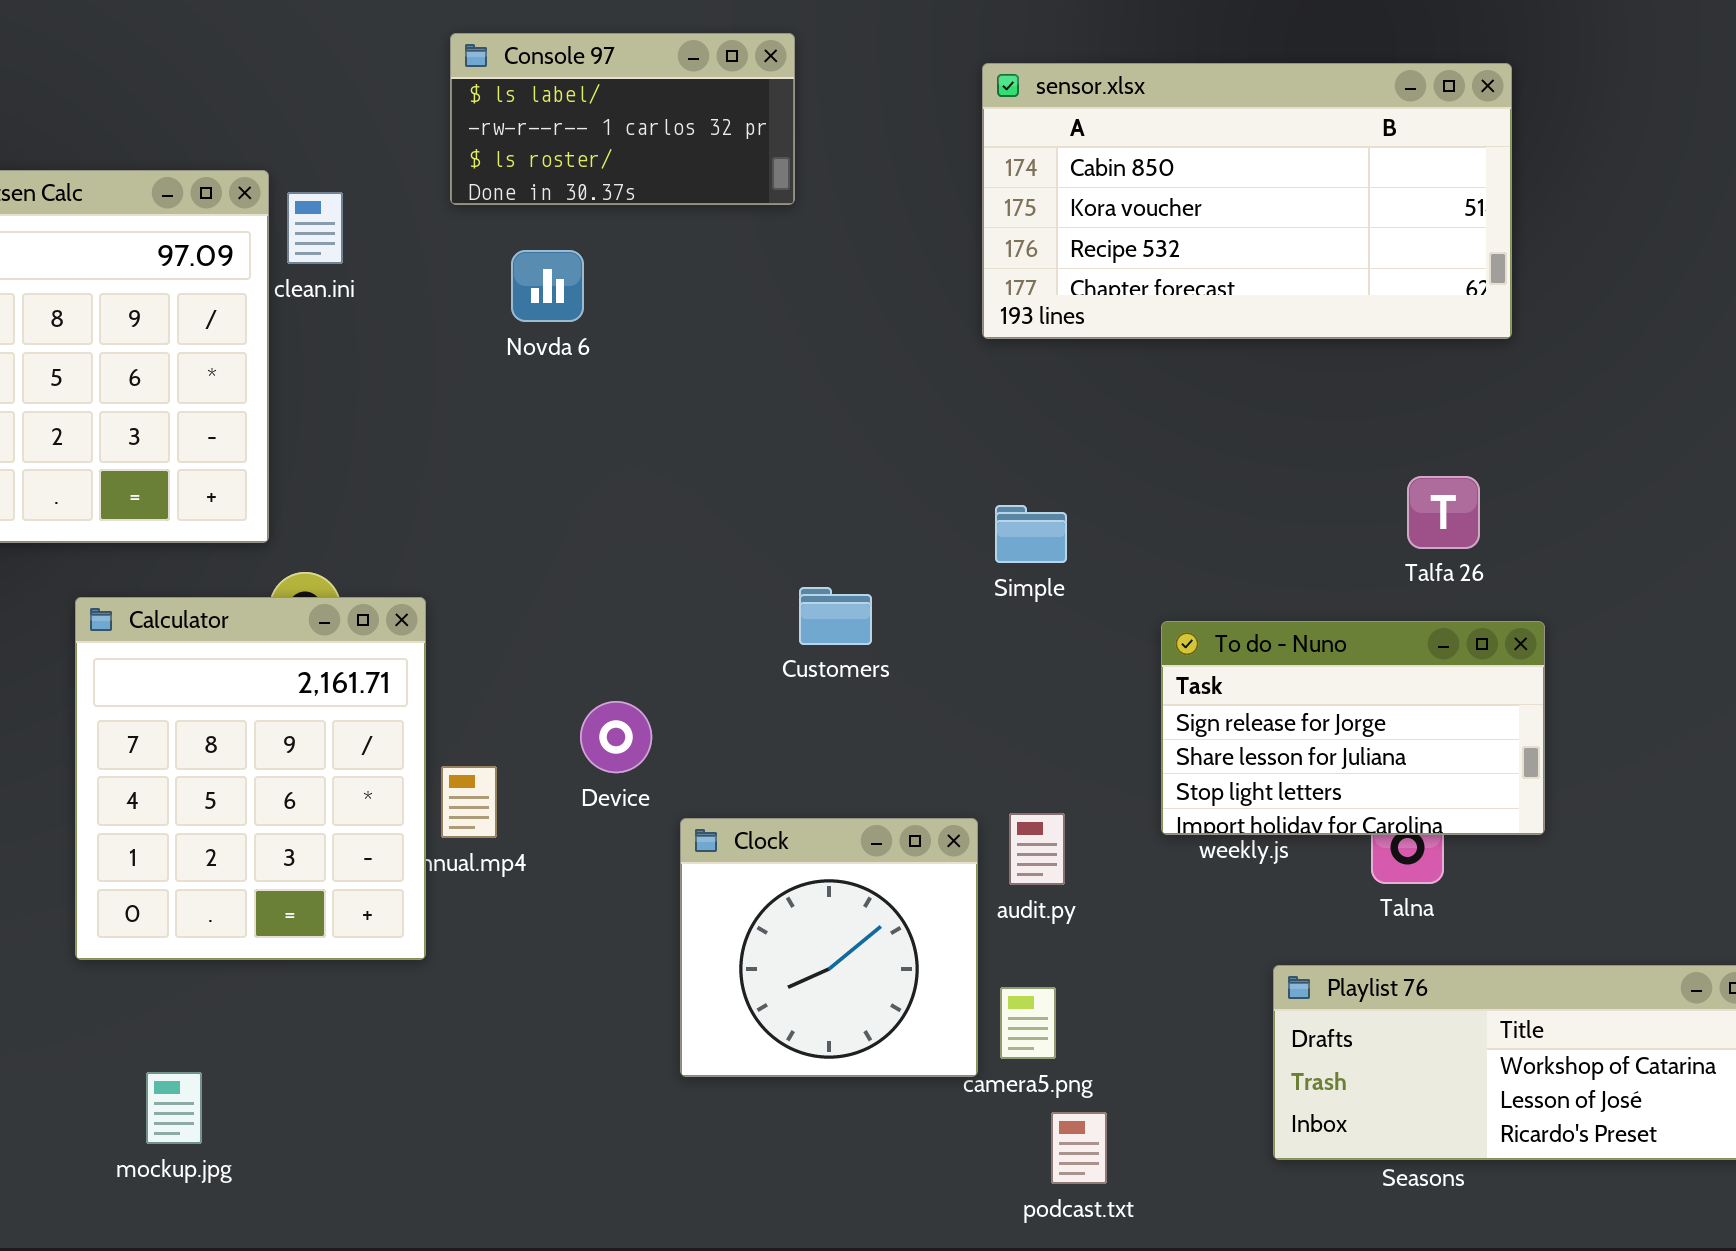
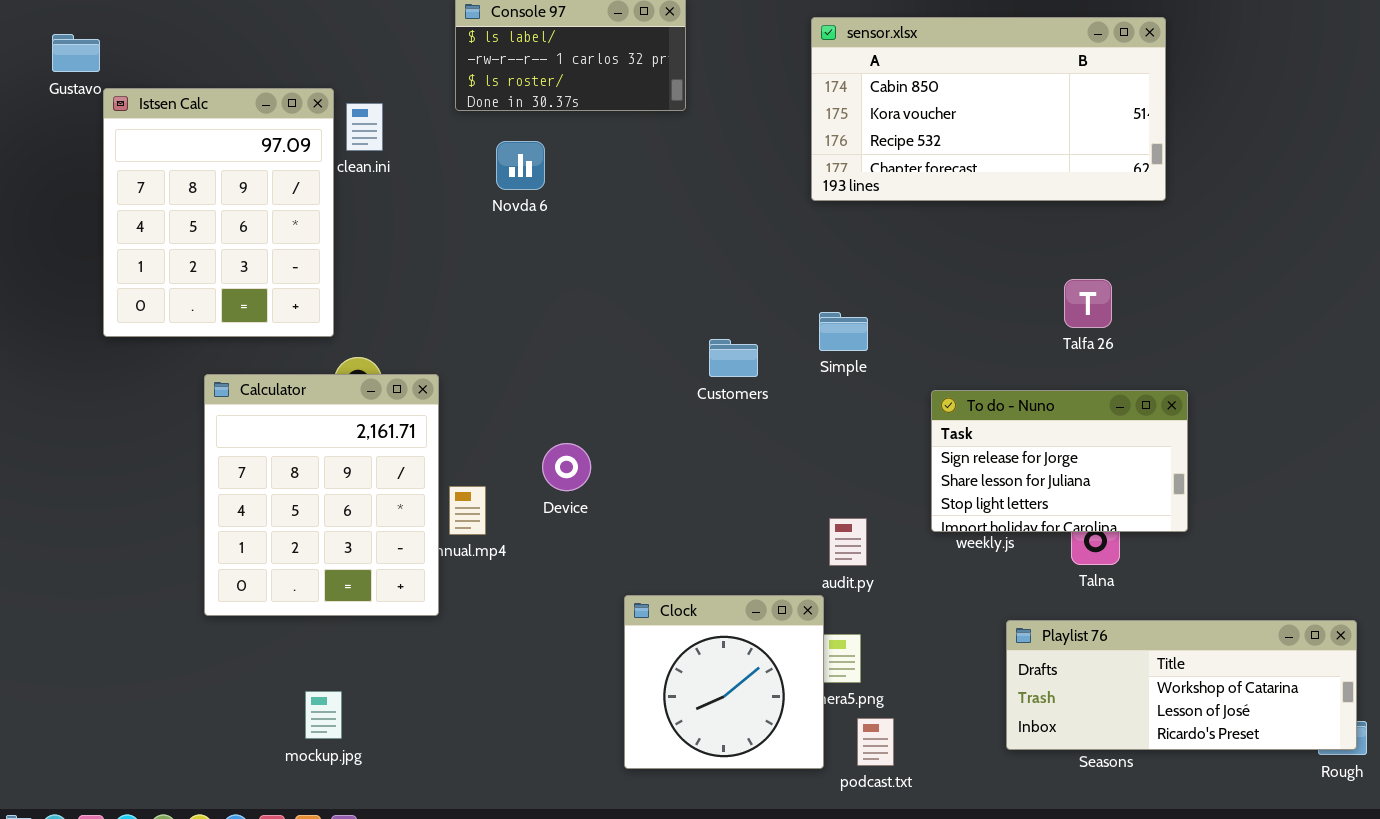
Talfa 26: [1407,476,1480,549] -> [1064,279,1112,328], moved
Customers: [799,587,872,645] -> [709,339,758,377], moved
Clock: [680,818,978,1077] -> [624,595,824,769], moved
mockup.jpg: [146,1072,202,1144] -> [305,691,342,739], moved

